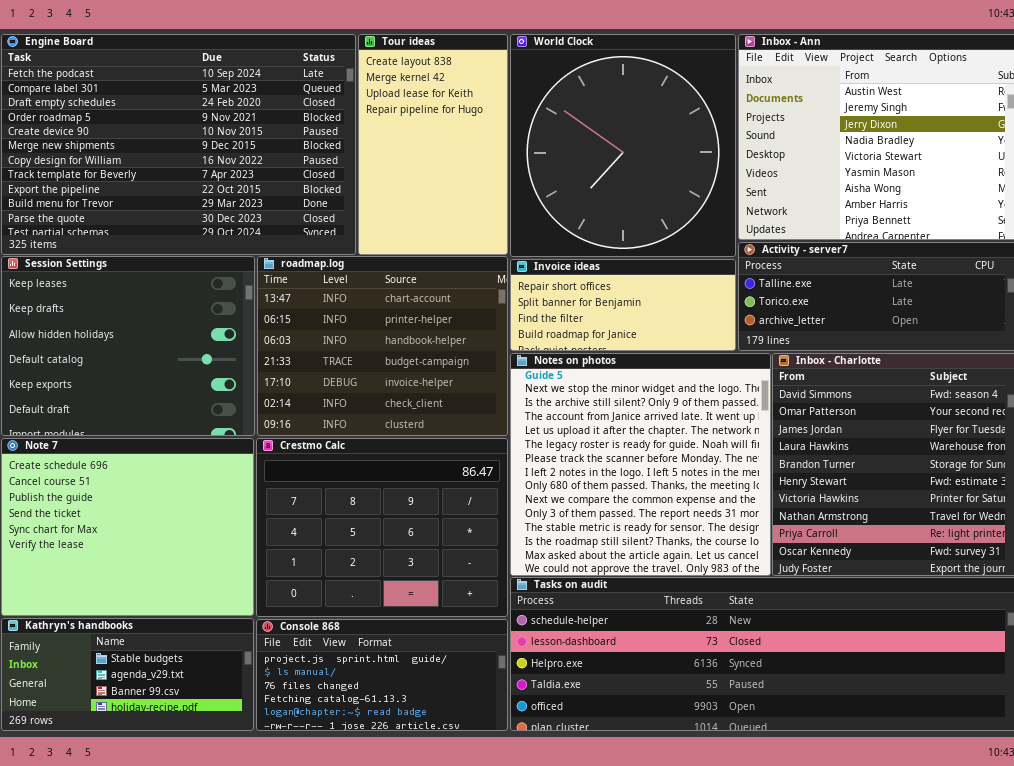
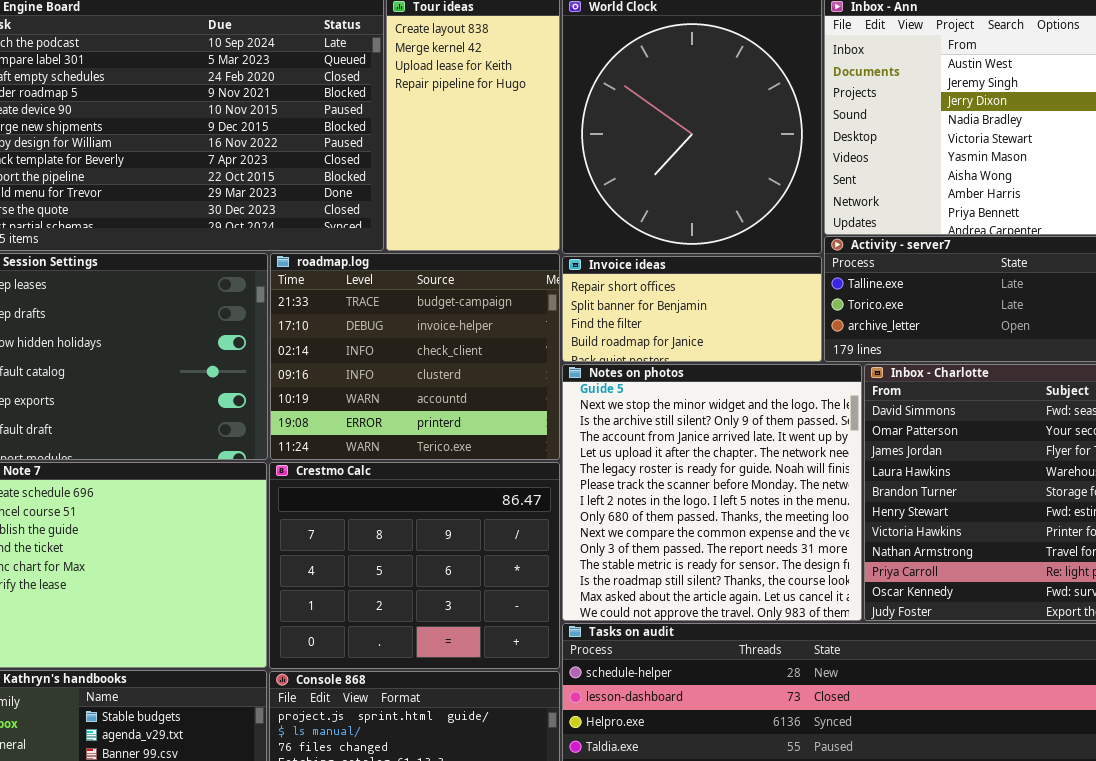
roadmap.log: [257,256,508,436] -> [270,253,560,460], scrolled down 3 rows

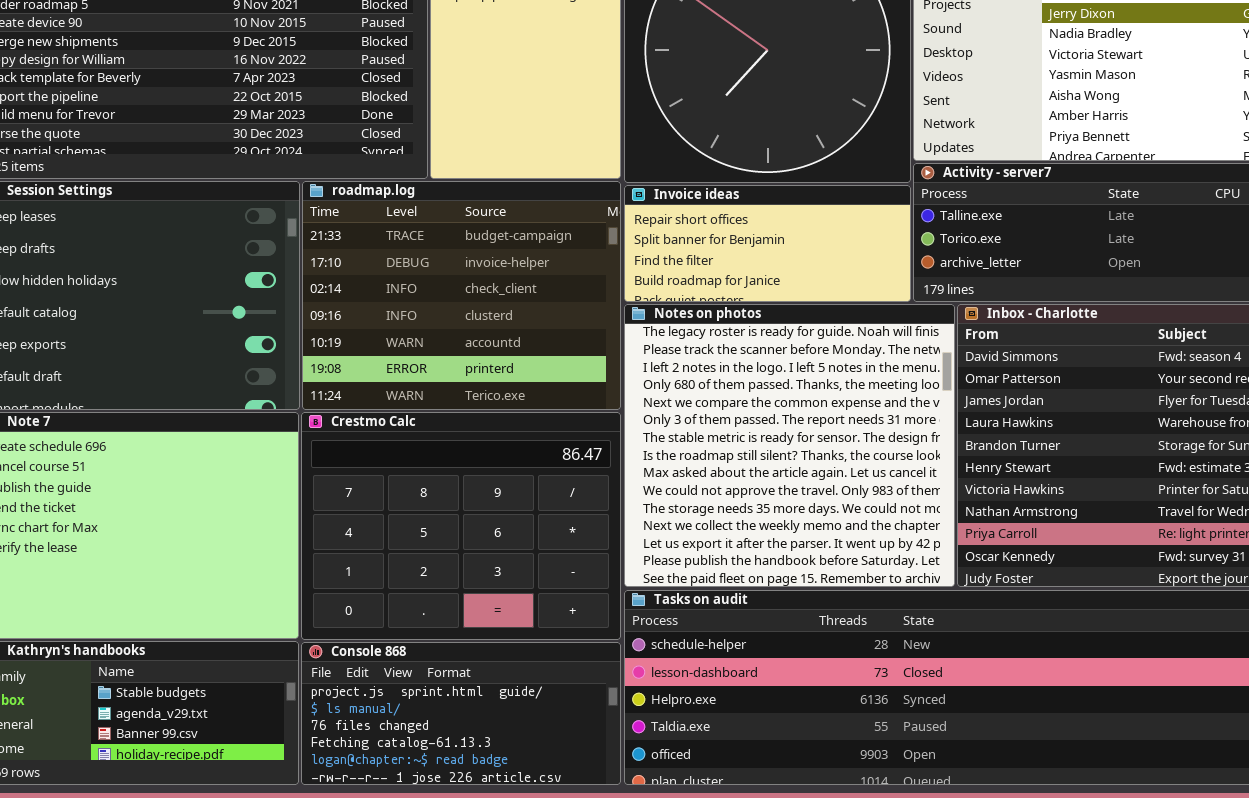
Notes on photos: [562,364,862,621] -> [624,304,955,587], scrolled down 5 rows

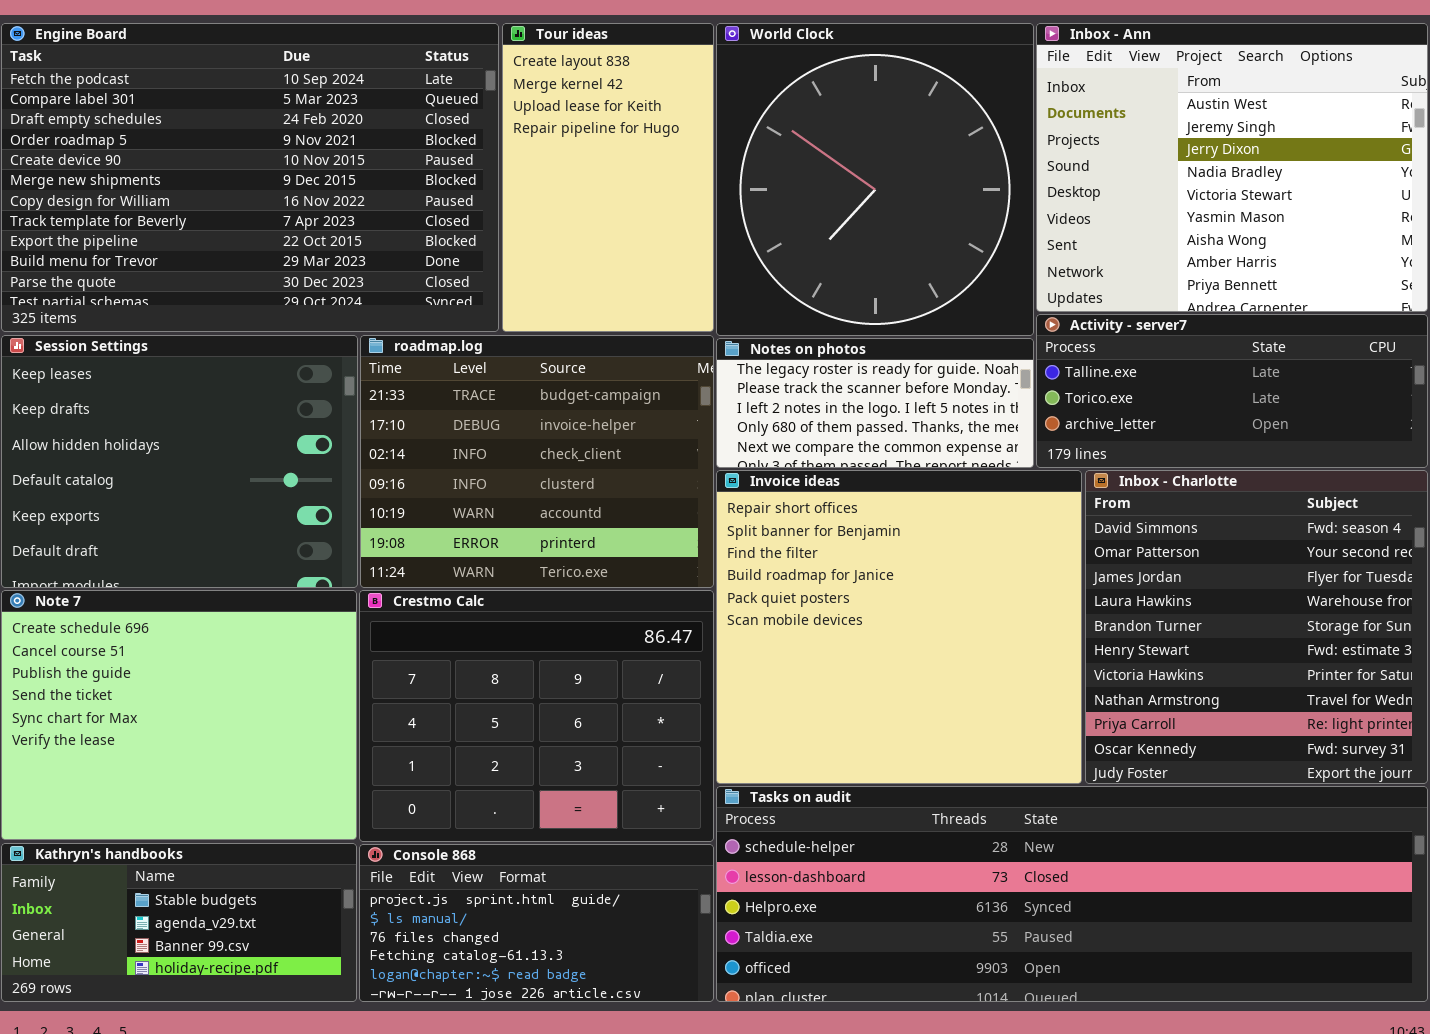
Invoice ideas: [624,185,911,302] -> [716,470,1082,784], moved, resized
Notes on photos: [624,304,955,587] -> [716,338,1034,468], moved, resized

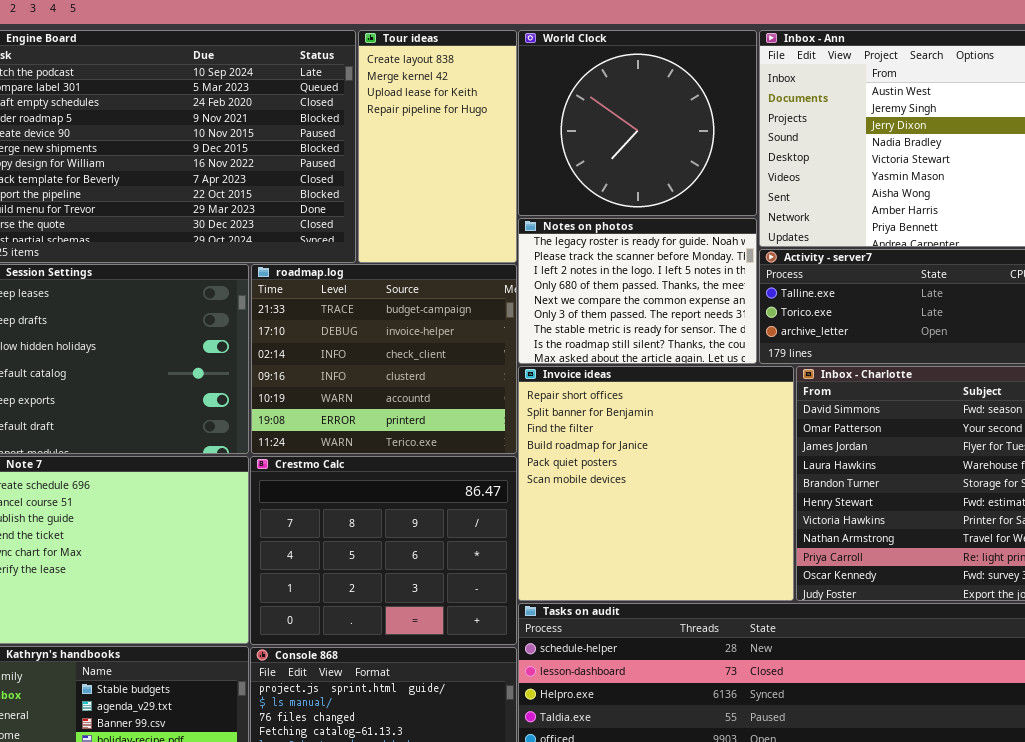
World Clock: [716,23,1034,336] -> [518,30,757,216], resized
Notes on photos: [716,338,1034,468] -> [518,218,757,364], resized

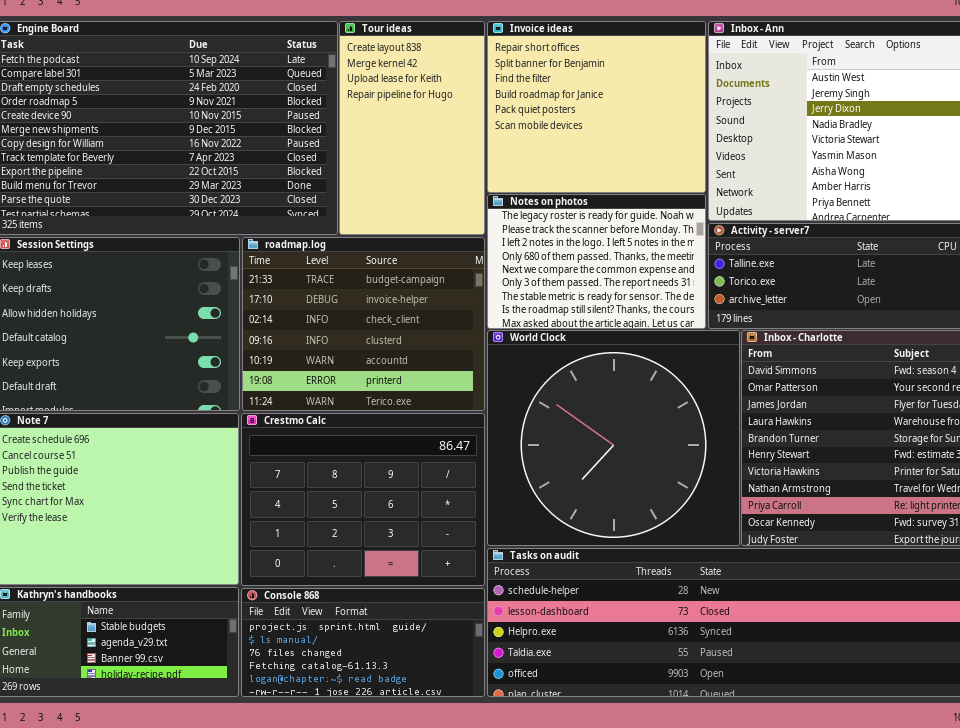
World Clock: [518,30,757,216] -> [487,330,740,546], moved, resized
Invoice ideas: [518,366,794,601] -> [487,21,706,193], moved, resized

